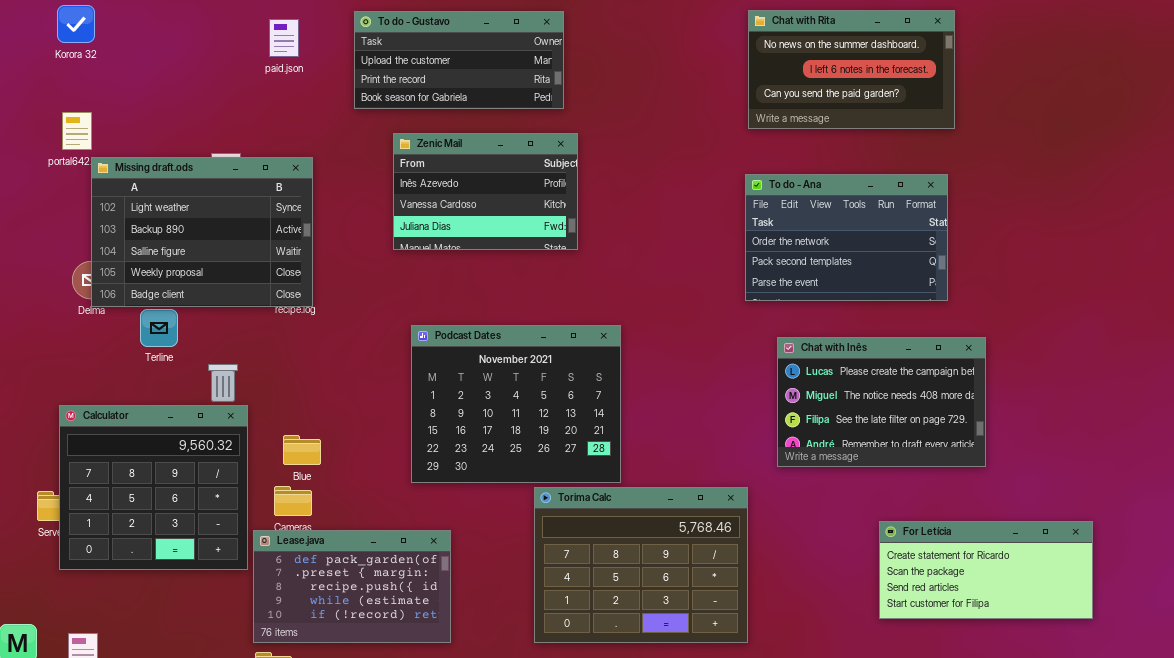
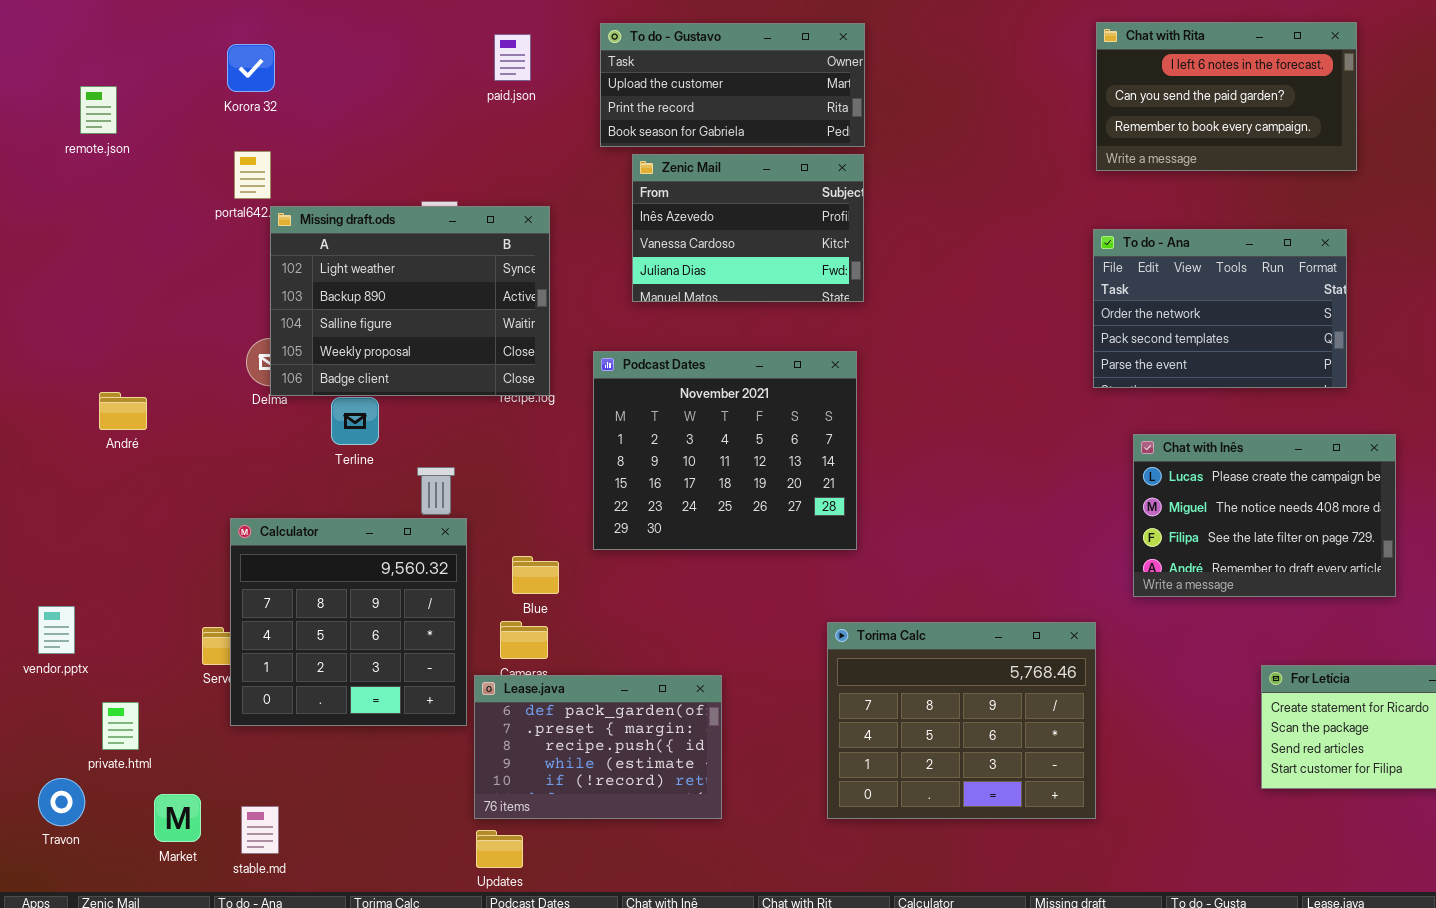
Korora 32: [57,5,95,43] -> [227,44,275,92], moved
Chat with Rita: [748,10,955,129] -> [1096,22,1357,171], scrolled down 1 row
Zenic Mail: [393,133,578,250] -> [632,154,864,302], moved
Podcast Dates: [411,325,621,483] -> [593,351,857,550], moved

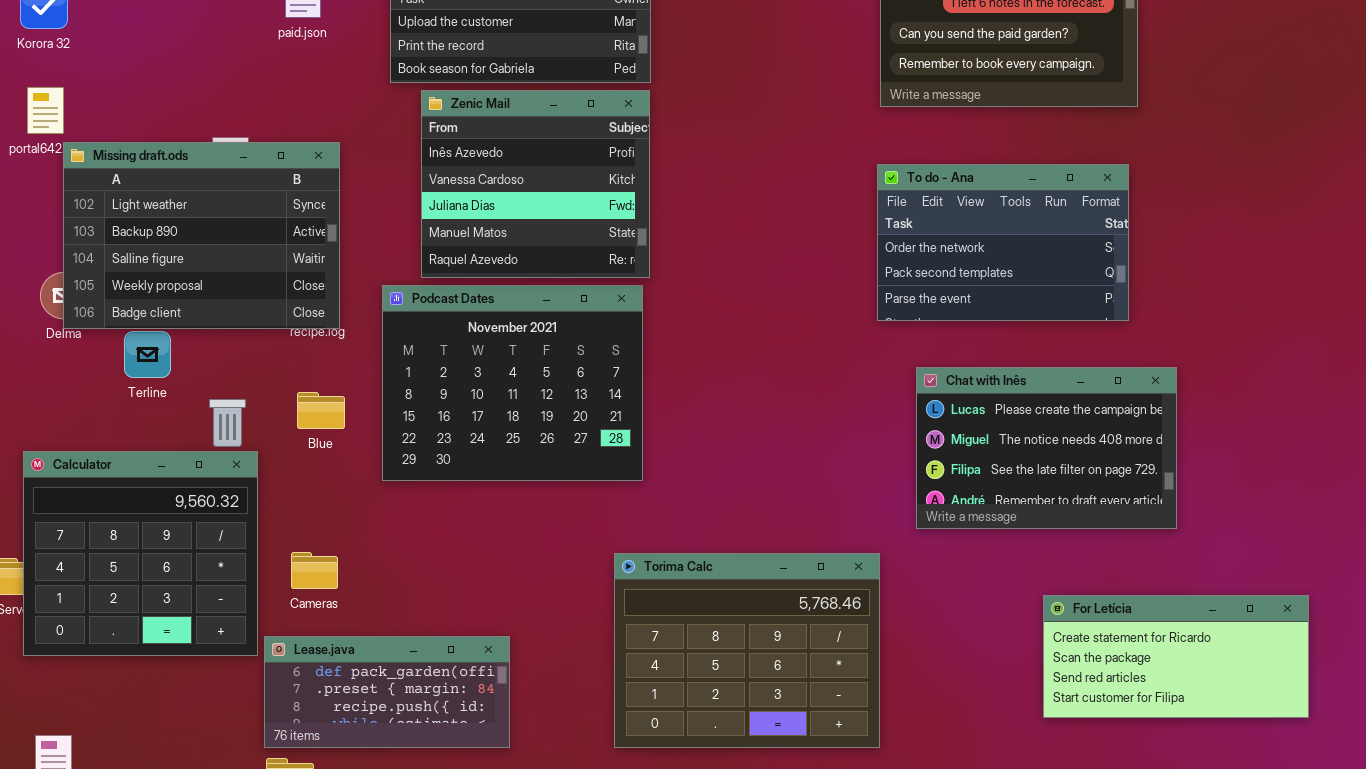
Zenic Mail: [632,154,864,302] -> [421,90,650,278], resized
Blue: [512,556,559,594] -> [297,392,345,429], moved
Lease.java: [474,675,722,819] -> [264,636,510,748], resized

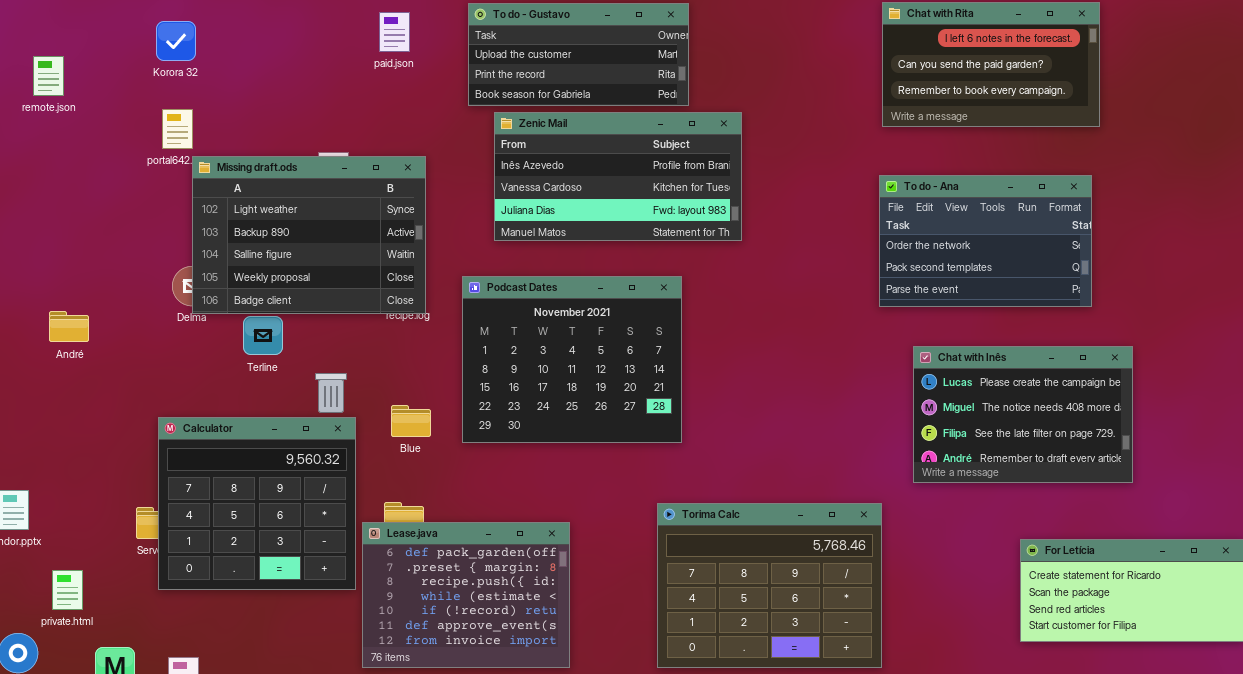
Zenic Mail: [421,90,650,278] -> [494,112,742,241], resized
Blue: [297,392,345,429] -> [391,405,431,437], moved
Lease.java: [264,636,510,748] -> [362,522,570,668], resized

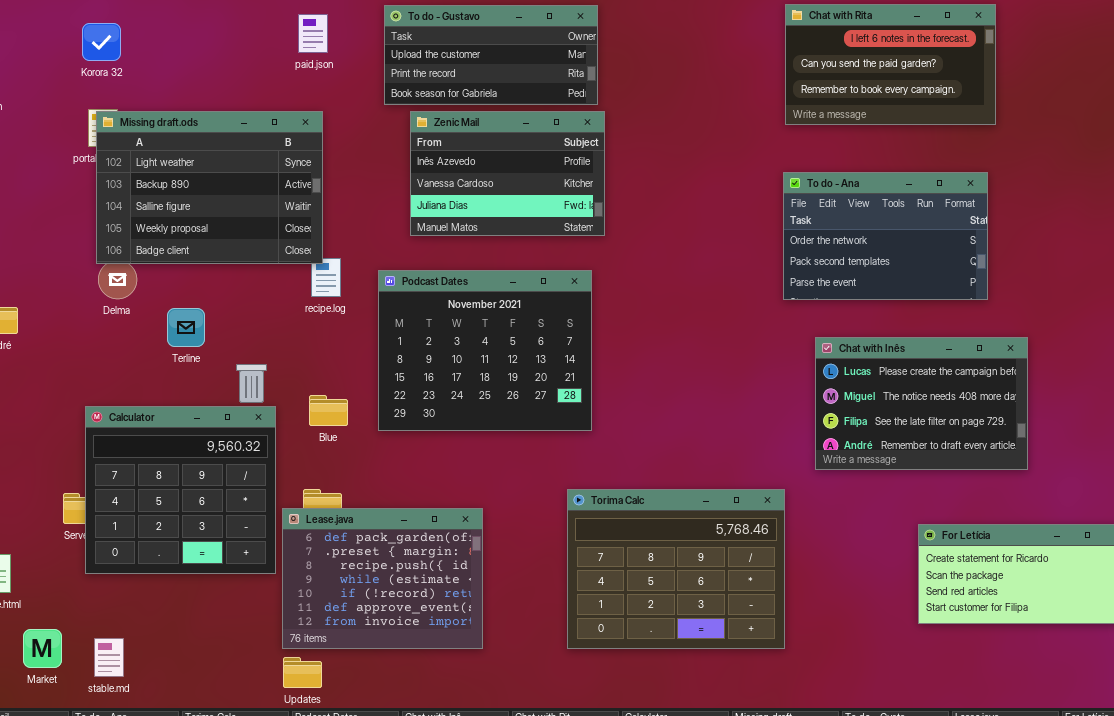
Zenic Mail: [494,112,742,241] -> [410,111,605,236], resized
Missing draft.ods: [192,156,426,314] -> [96,111,323,264], moved

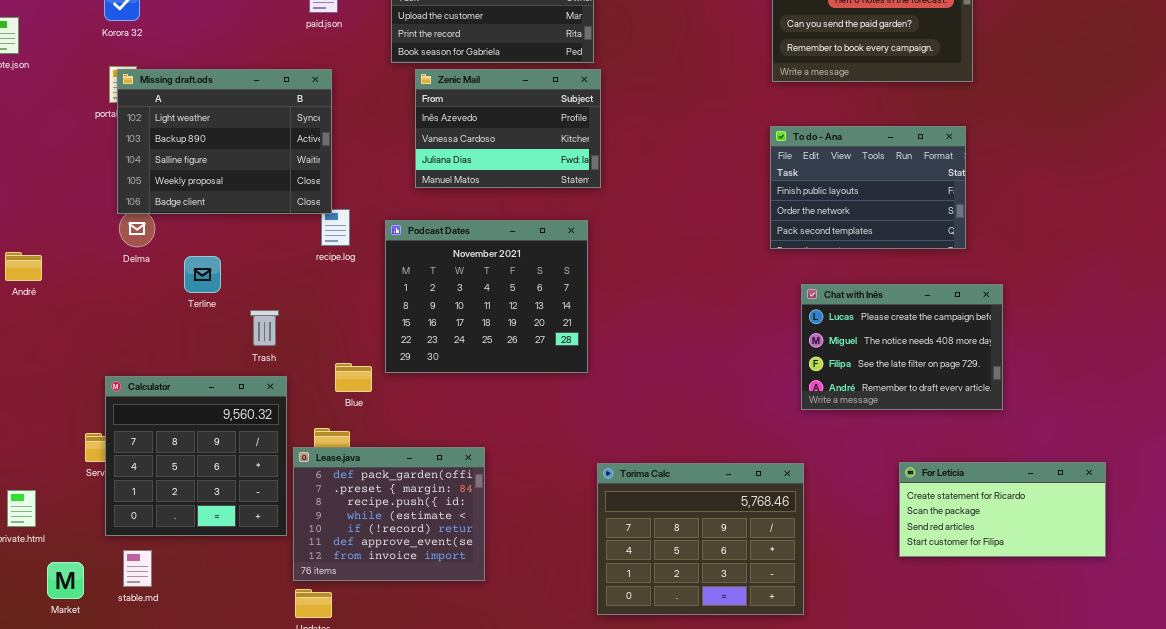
To do - Ana: [783,172,988,300] -> [770,126,966,249], scrolled up 1 row
Blue: [309,395,348,426] -> [335,363,372,392], moved
Calculator: [85,406,276,574] -> [105,376,287,536], moved
Torima Calc: [567,489,785,649] -> [597,463,804,615], moved
stable.md: [94,638,124,677] -> [123,550,152,587], moved

